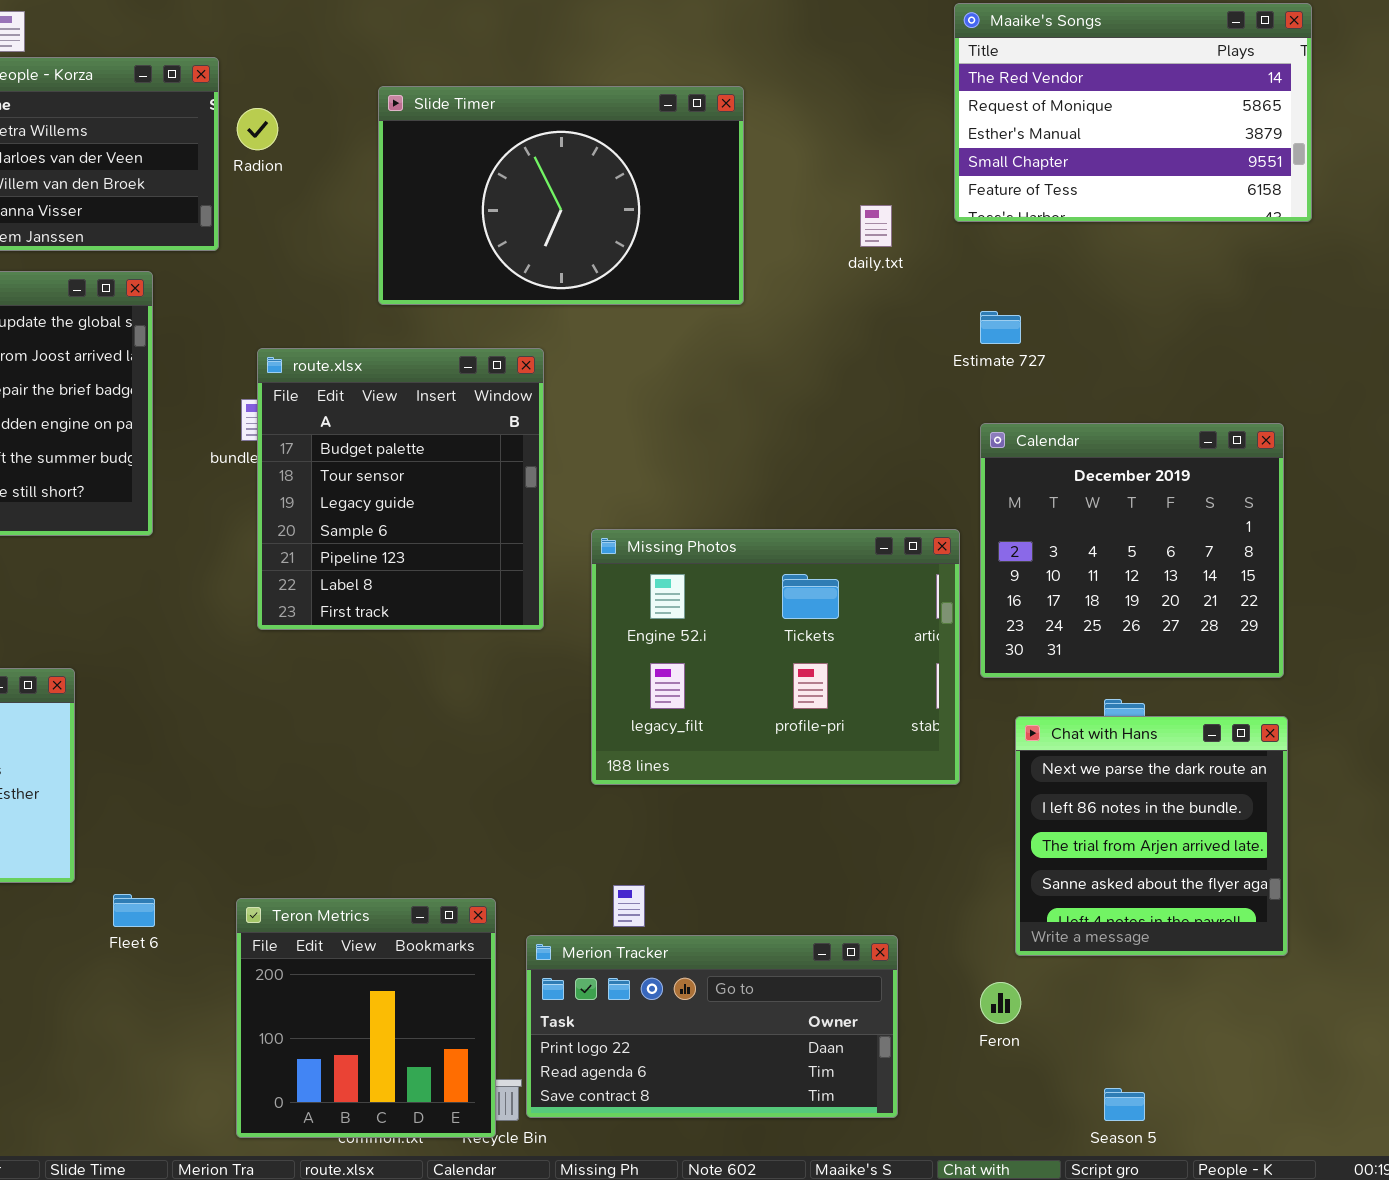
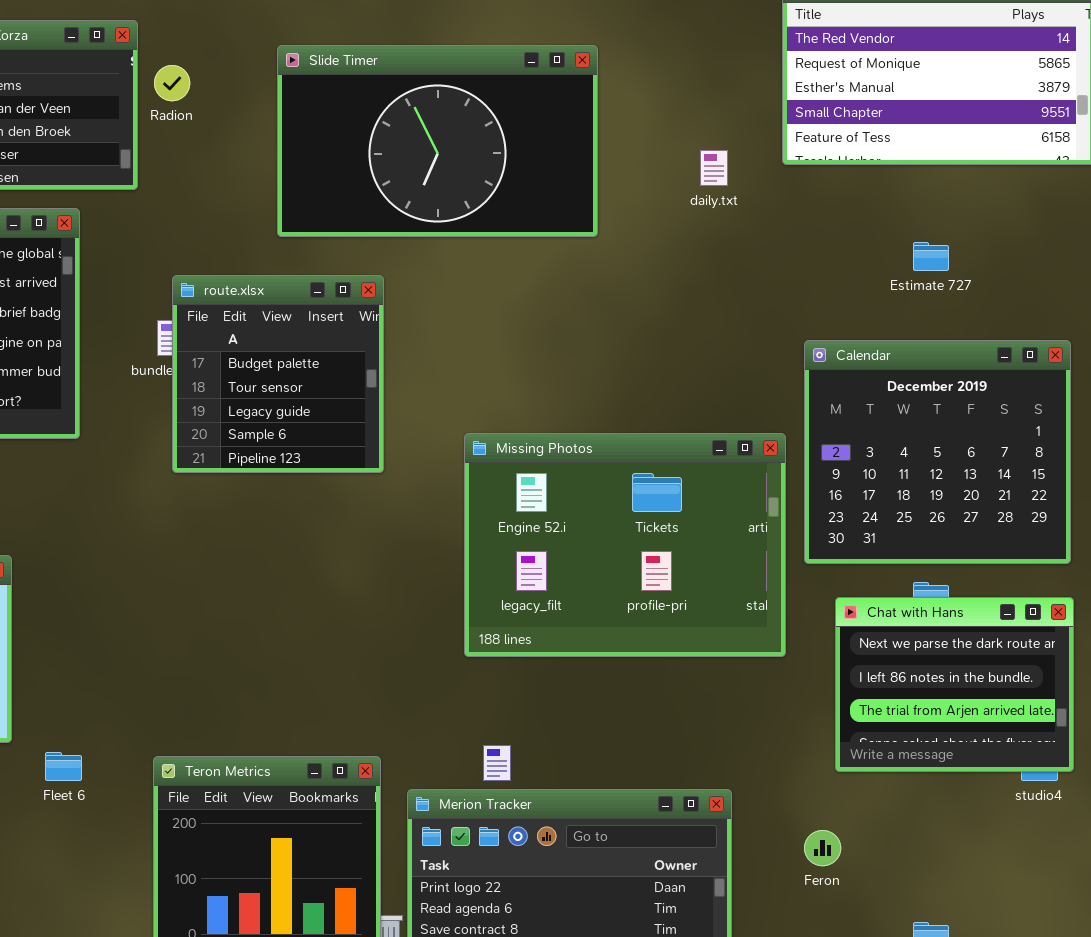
Estimate 727: [980,311,1021,344] -> [913,242,949,271], moved
route.xlsx: [257,348,544,630] -> [172,275,384,473], resized
Chat with Hans: [1015,716,1288,956] -> [835,597,1074,772], resized

